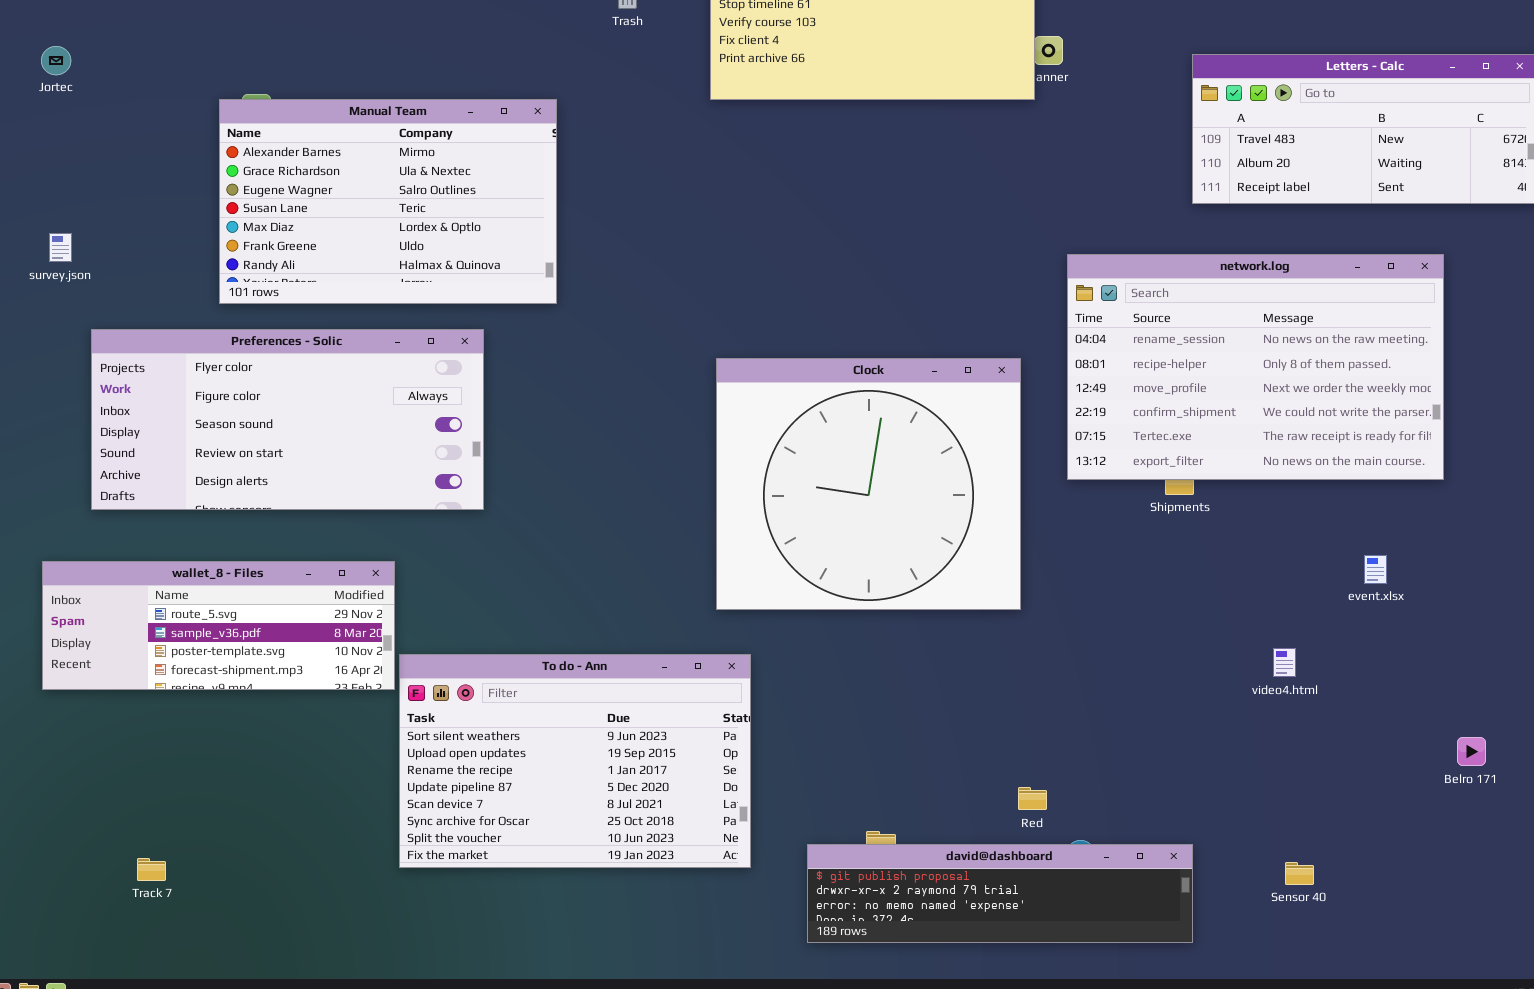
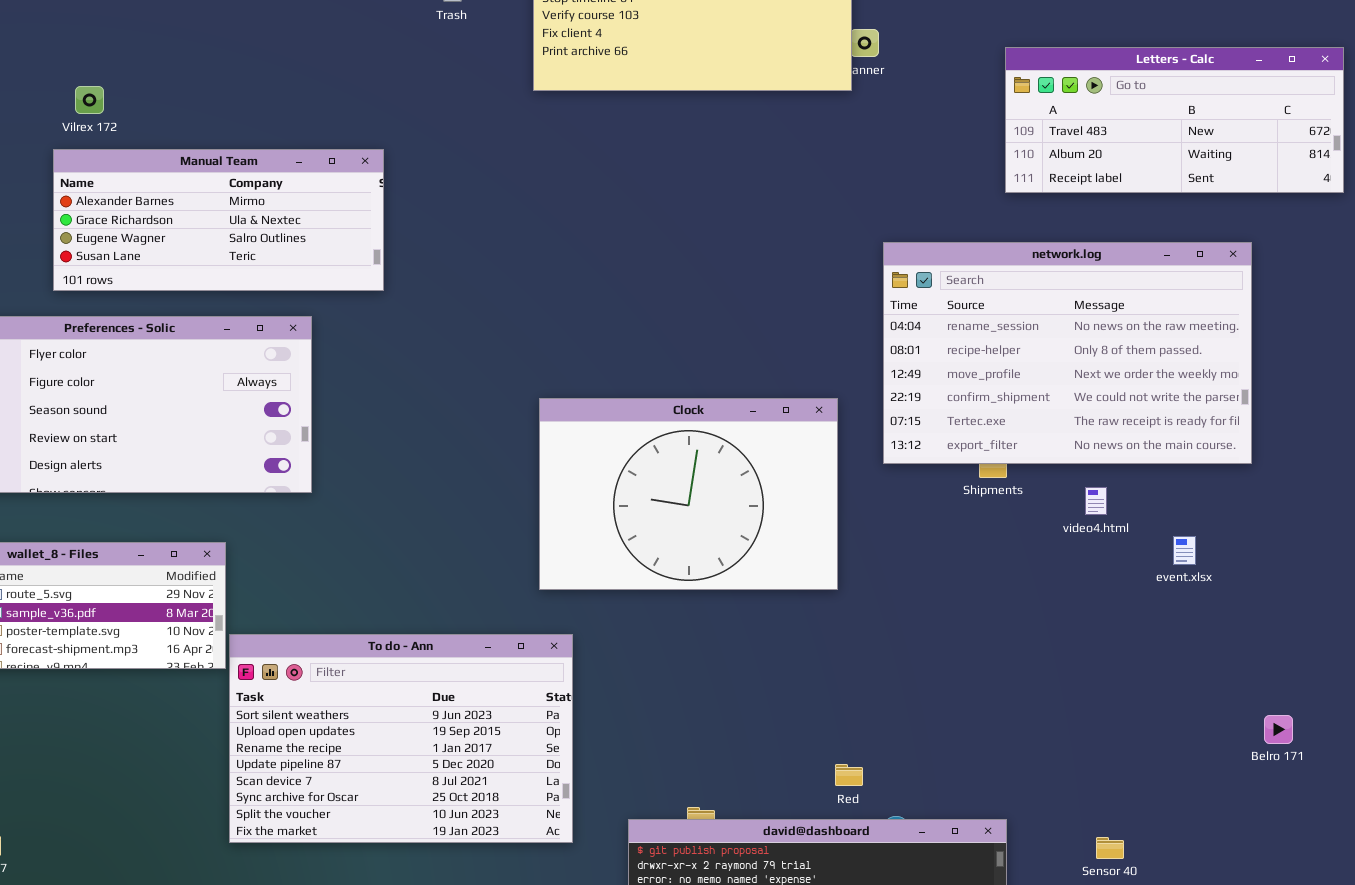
Manual Team: [219,99,557,304] -> [53,149,384,291], resized
Clock: [716,358,1021,610] -> [539,398,838,590], resized
video4.html: [1273,648,1296,677] -> [1085,487,1107,515], moved

